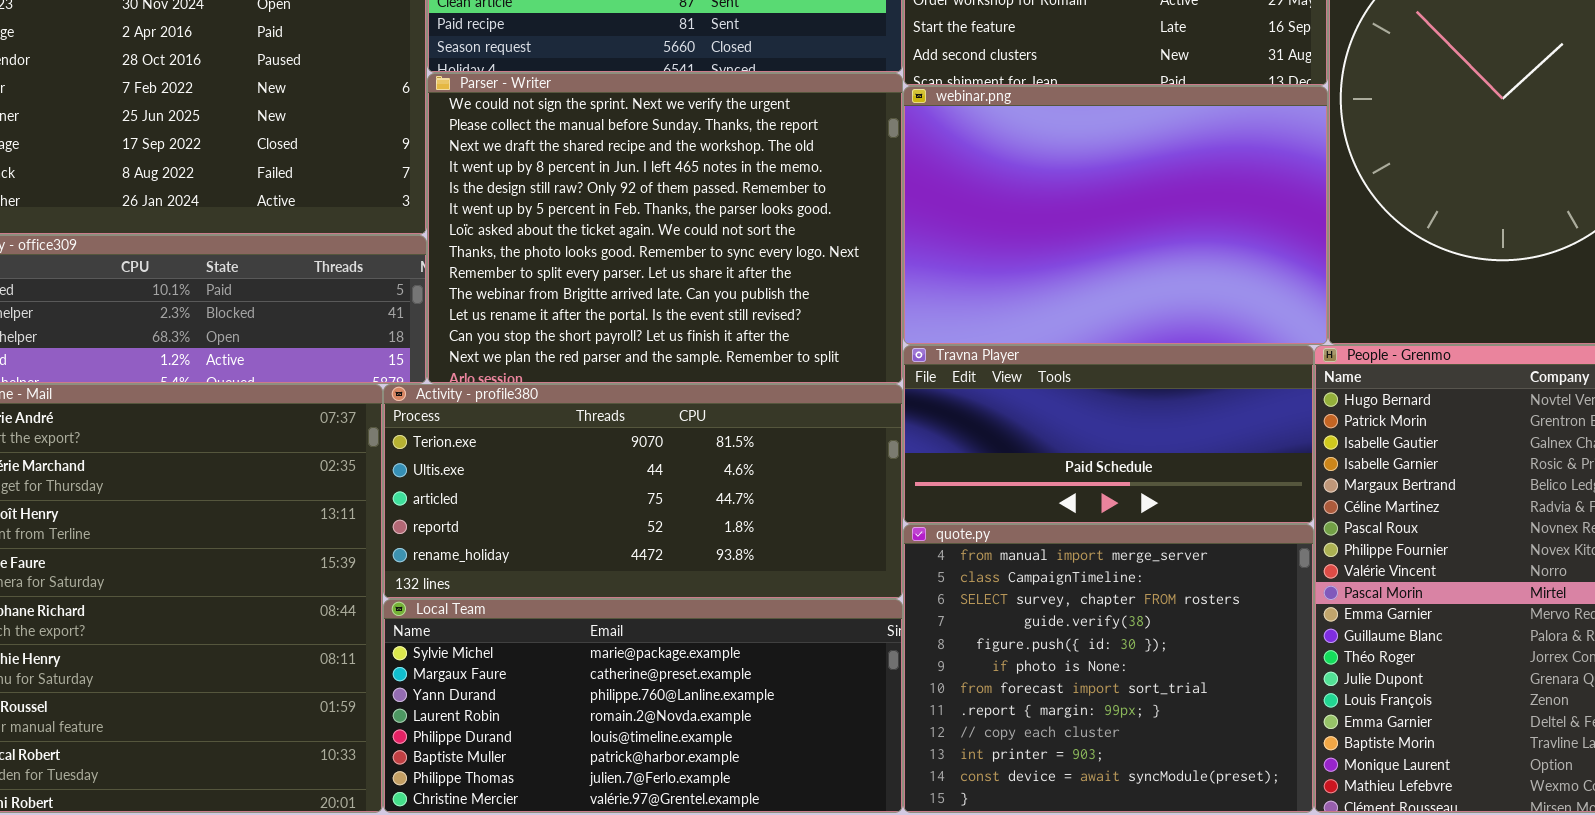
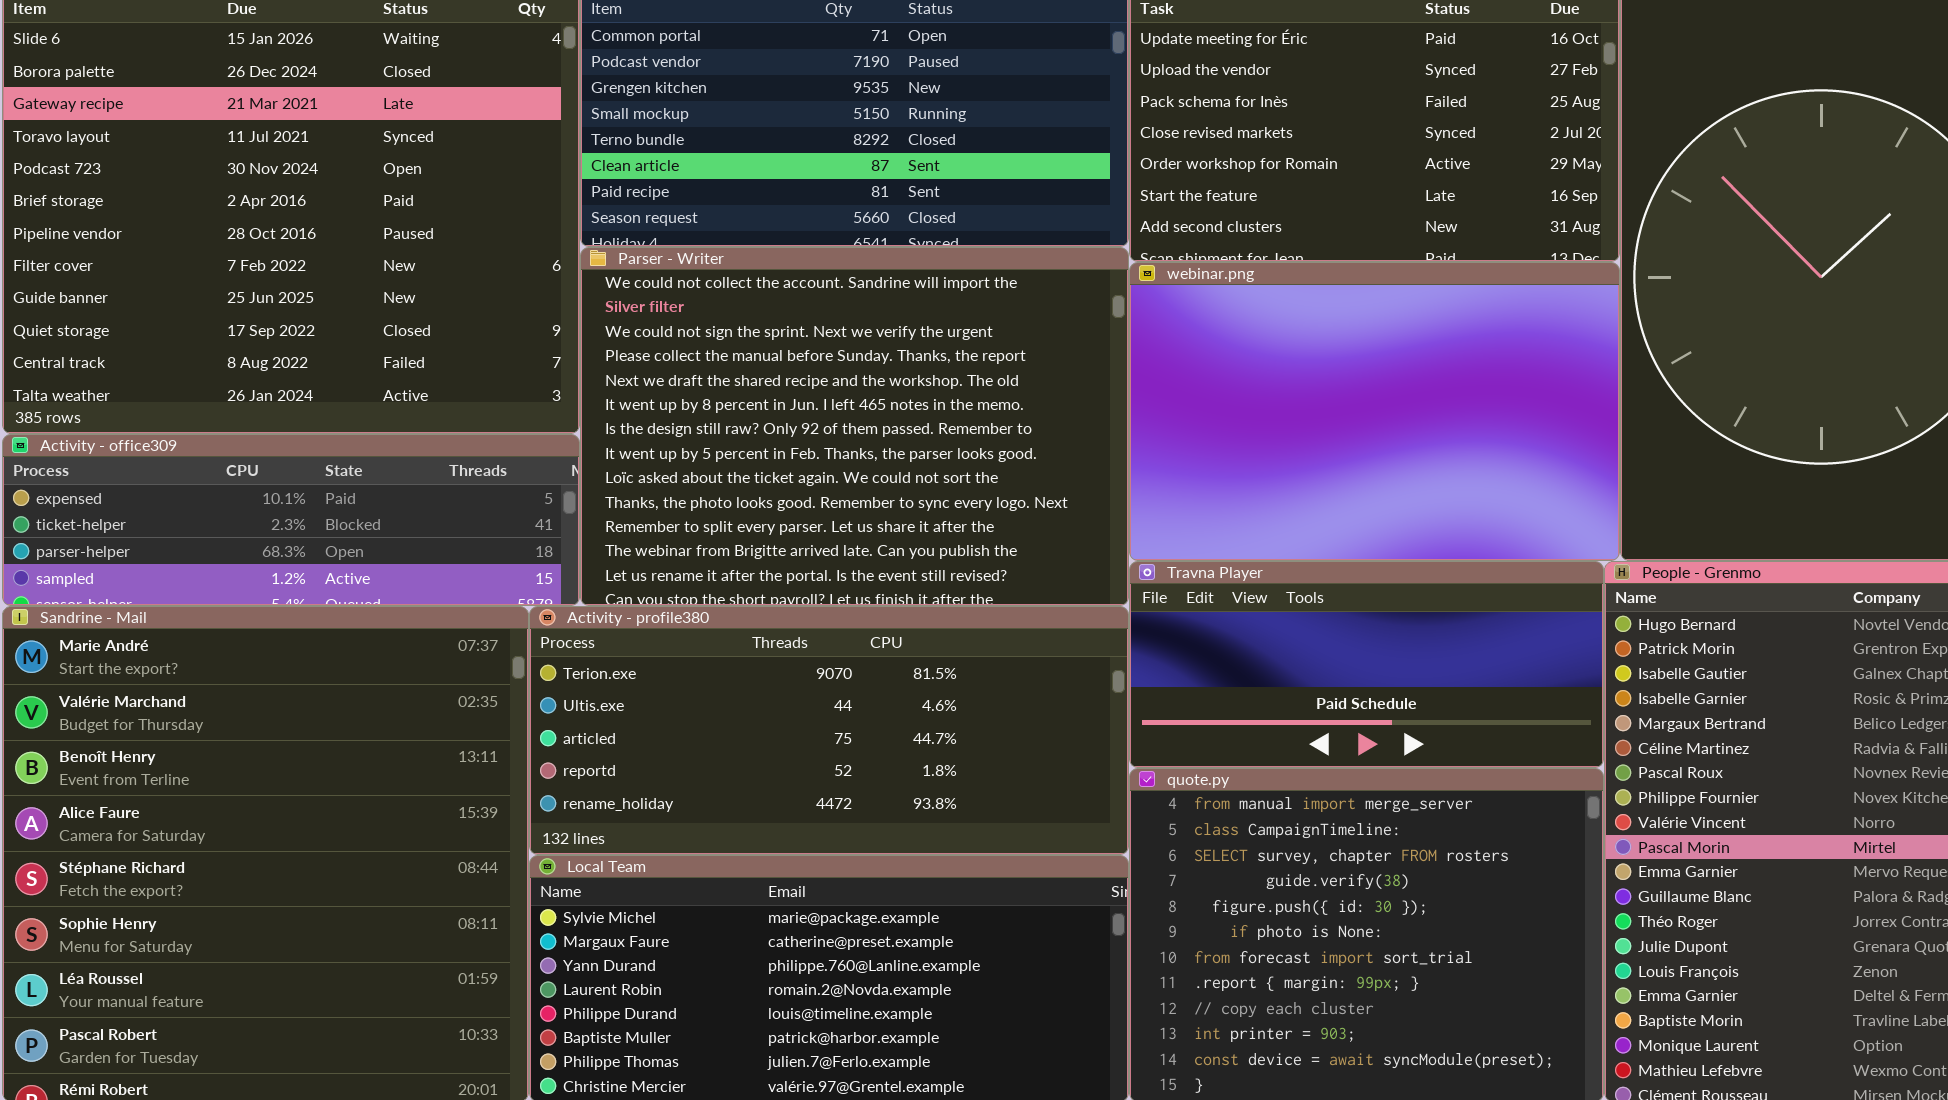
Parser - Writer: [427,73,903,384] -> [580,247,1129,606], scrolled up 2 rows

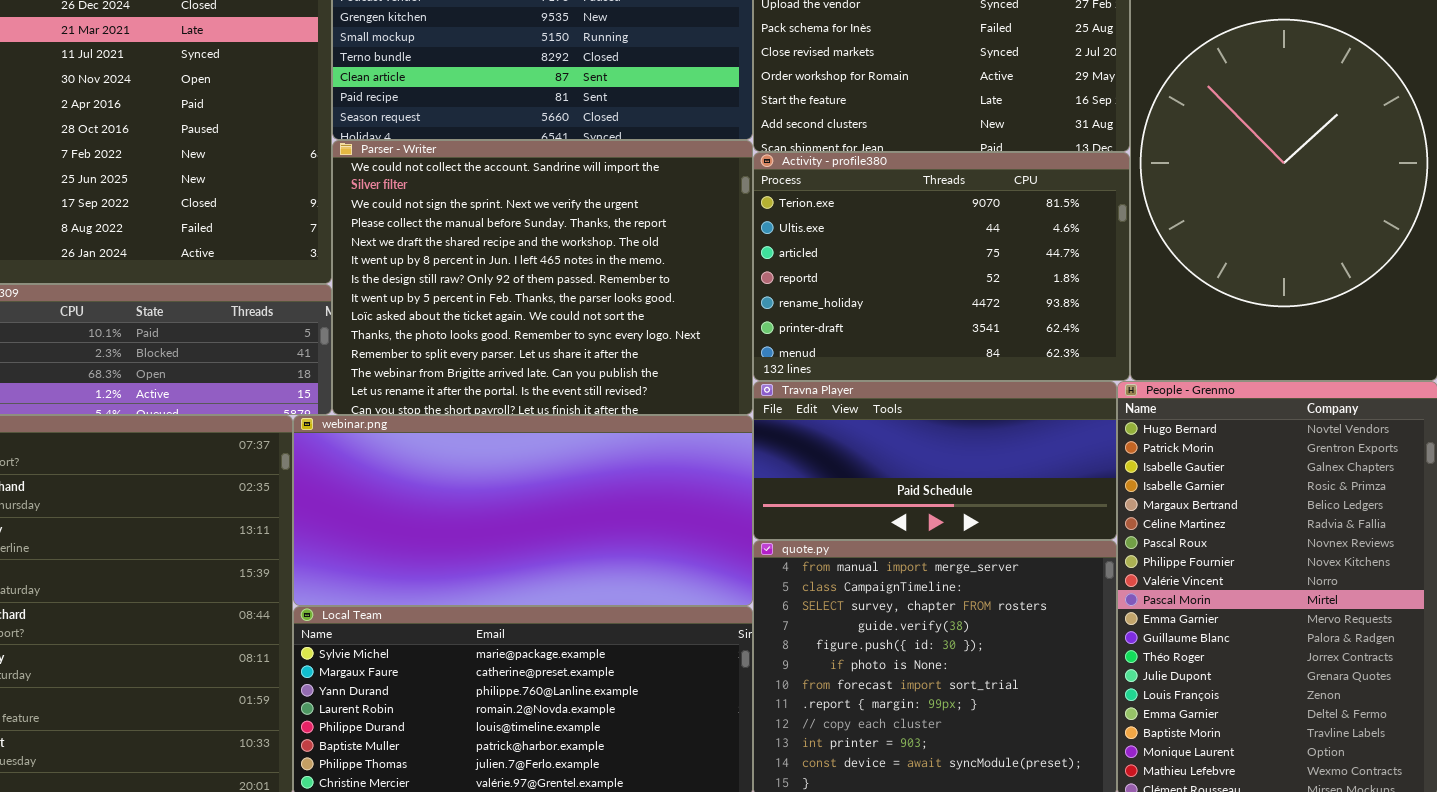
webinar.png: [1129,262,1620,561] -> [293,415,753,606], moved, resized
Activity - profile380: [529,606,1129,855] -> [753,152,1130,381], moved, resized

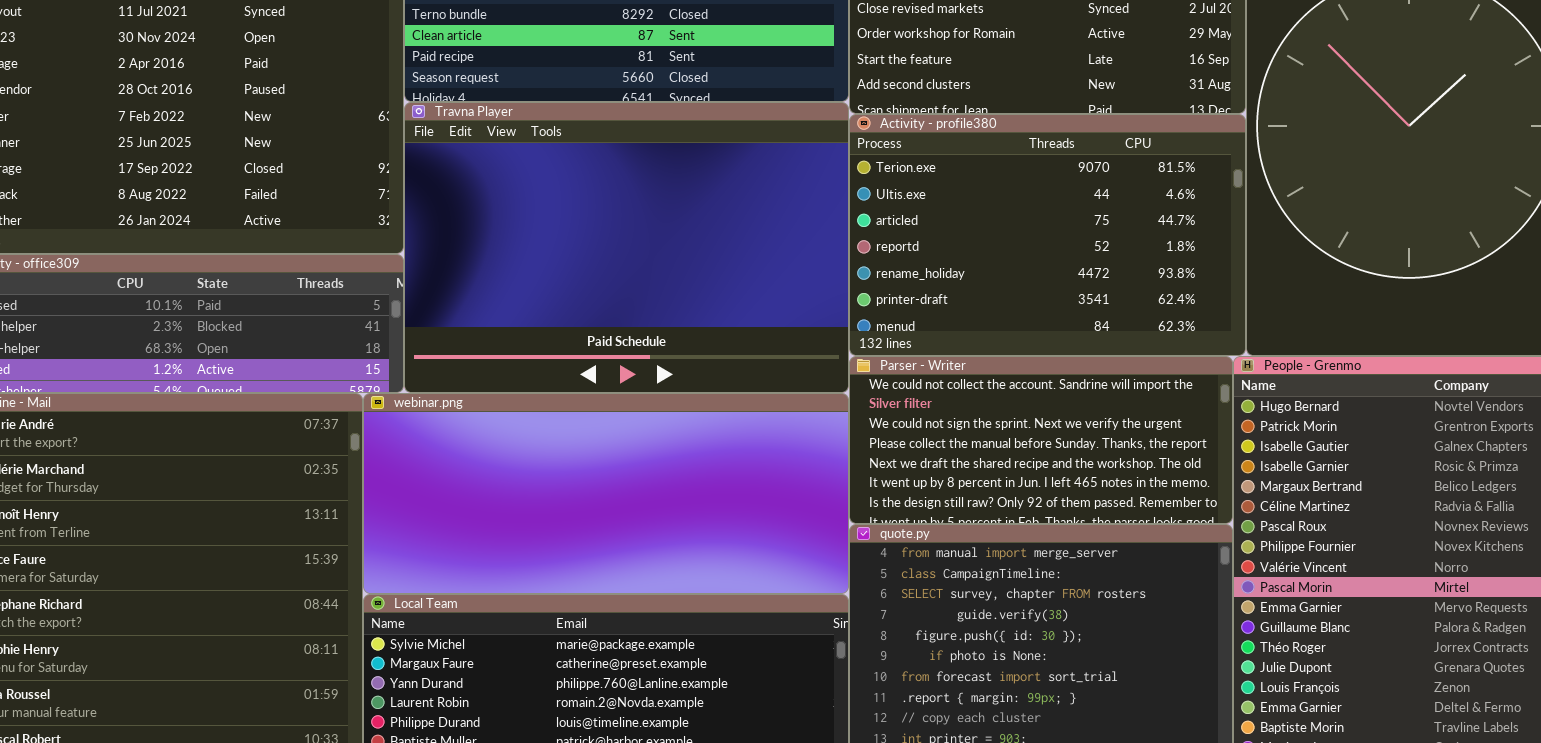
Parser - Writer: [332,140,753,415] -> [849,356,1233,524], moved, resized
Travna Player: [753,381,1117,540] -> [404,102,849,393], moved, resized

